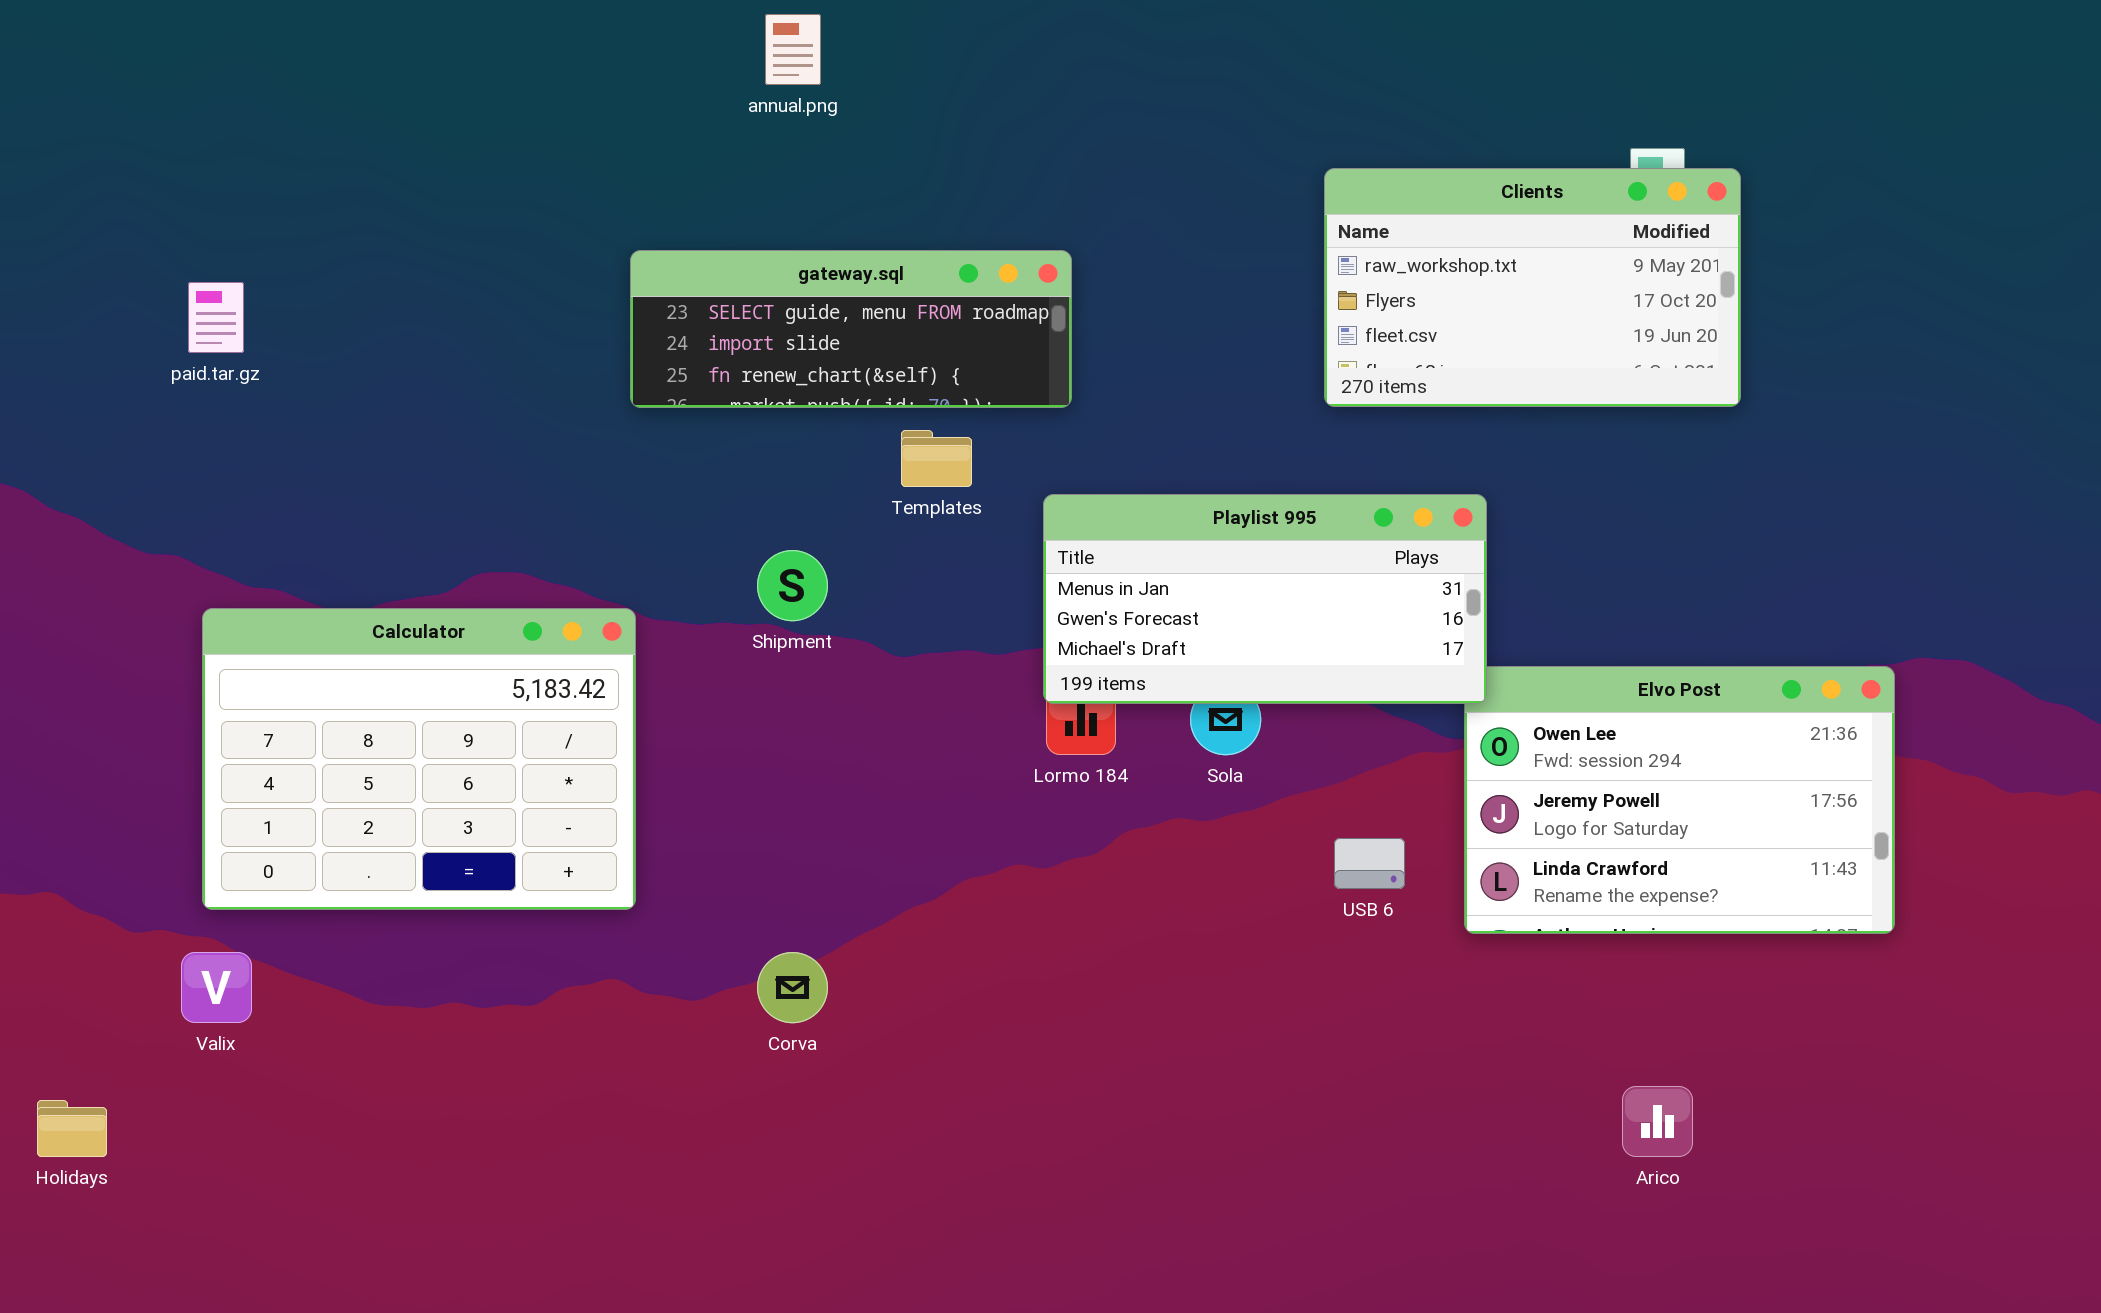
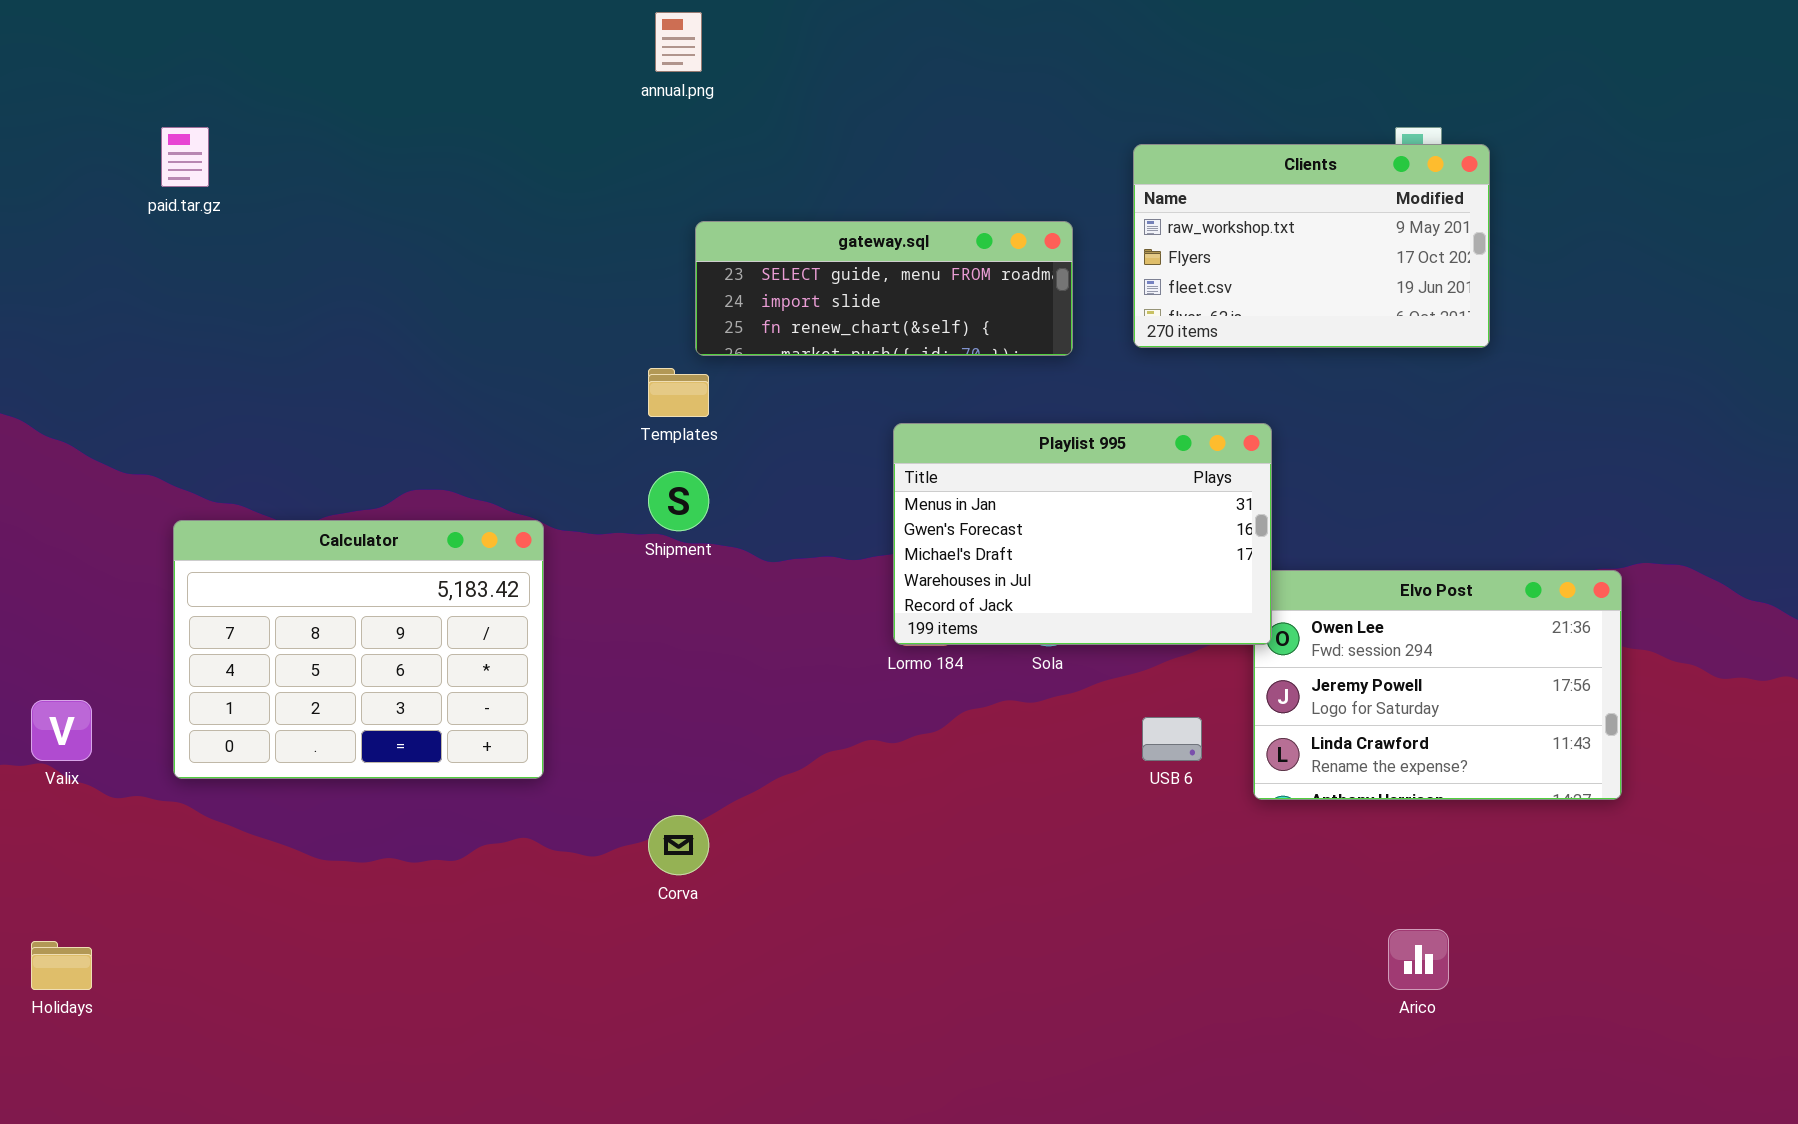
gateway.sql: [630,250,1072,408] -> [695,221,1073,356], moved
paid.tar.gz: [188,282,244,353] -> [161,127,209,187], moved
Templates: [901,430,972,487] -> [648,368,709,417], moved
Playlist 995: [1043,494,1487,704] -> [893,423,1272,645], resized
Valix: [181,952,252,1023] -> [31,700,92,761], moved

